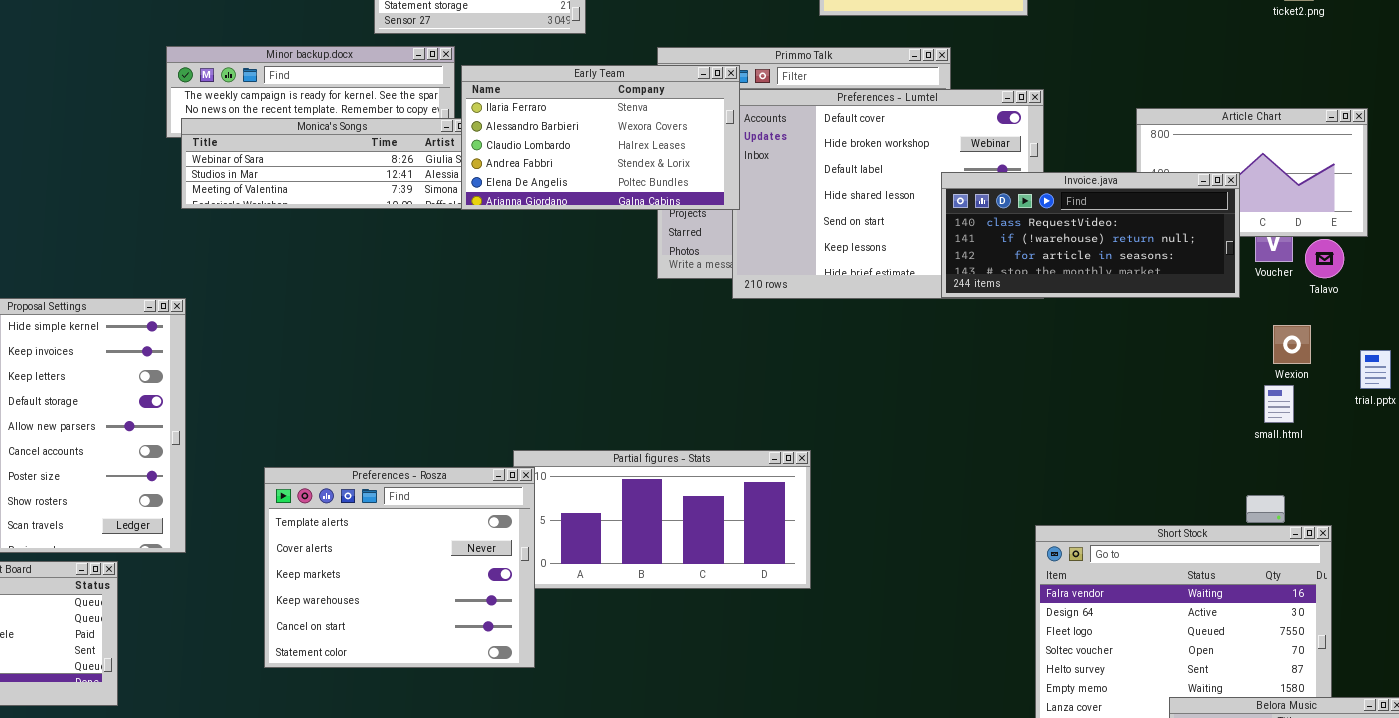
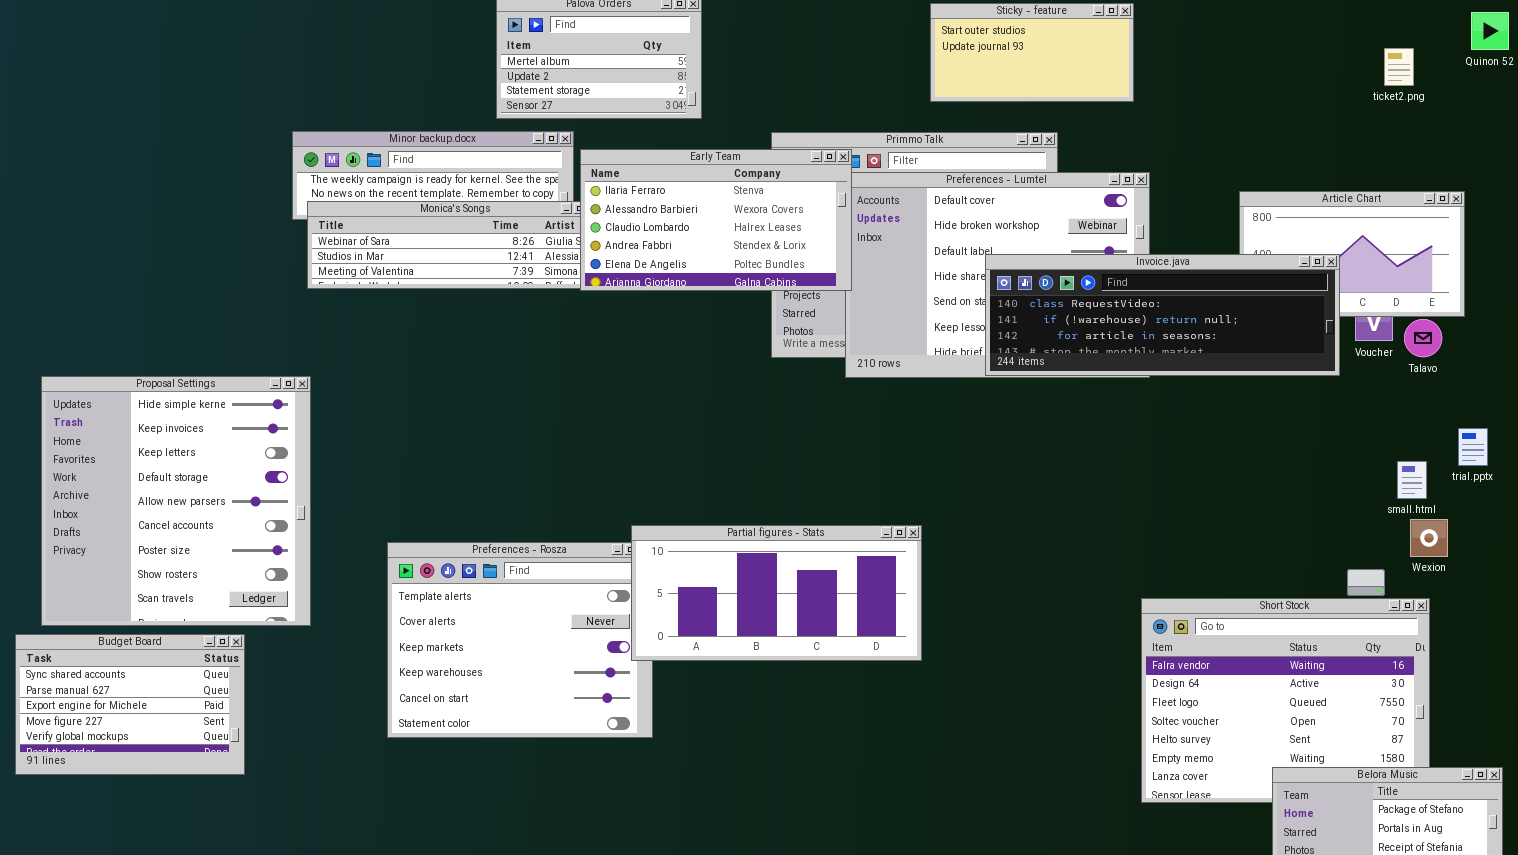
Invoice.java: [941,172,1240,298] -> [985,254,1340,376], resized
Wexion: [1273,325,1311,364] -> [1410,519,1448,557], moved
small.html: [1264,385,1294,423] -> [1397,461,1427,499], moved
Partial figures - Stats: [513,450,811,589] -> [631,525,922,661], raised

